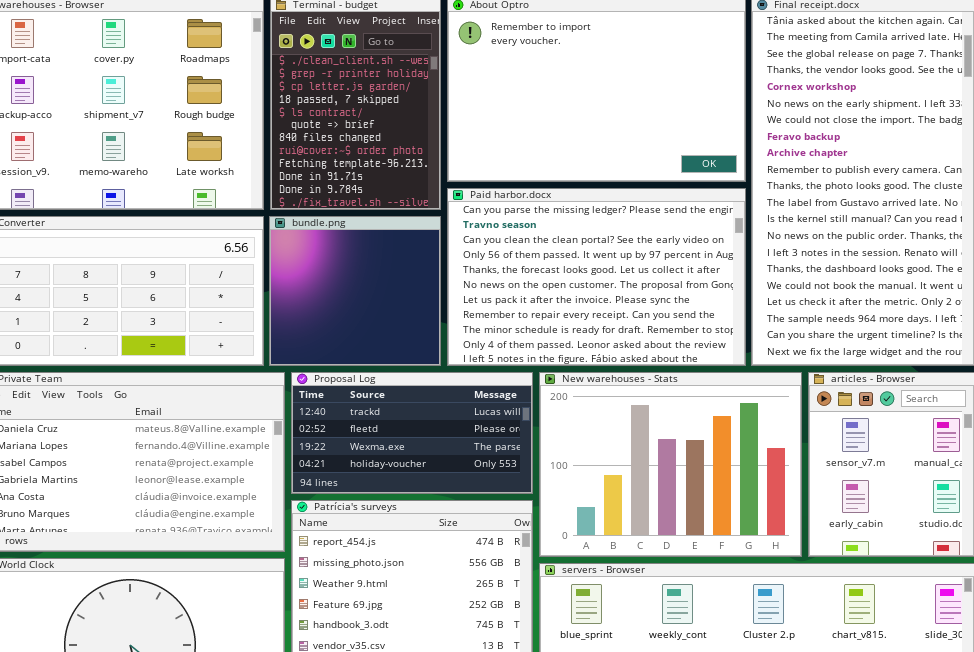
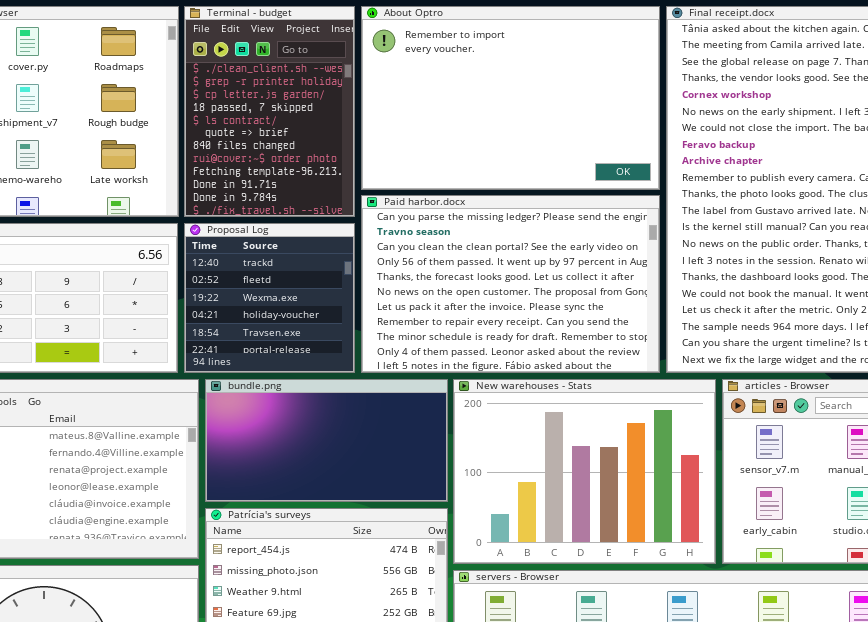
bundle.png: [269,216,441,366] -> [205,379,448,502], moved, resized
Proposal Log: [291,372,533,494] -> [184,223,355,373], moved, resized

